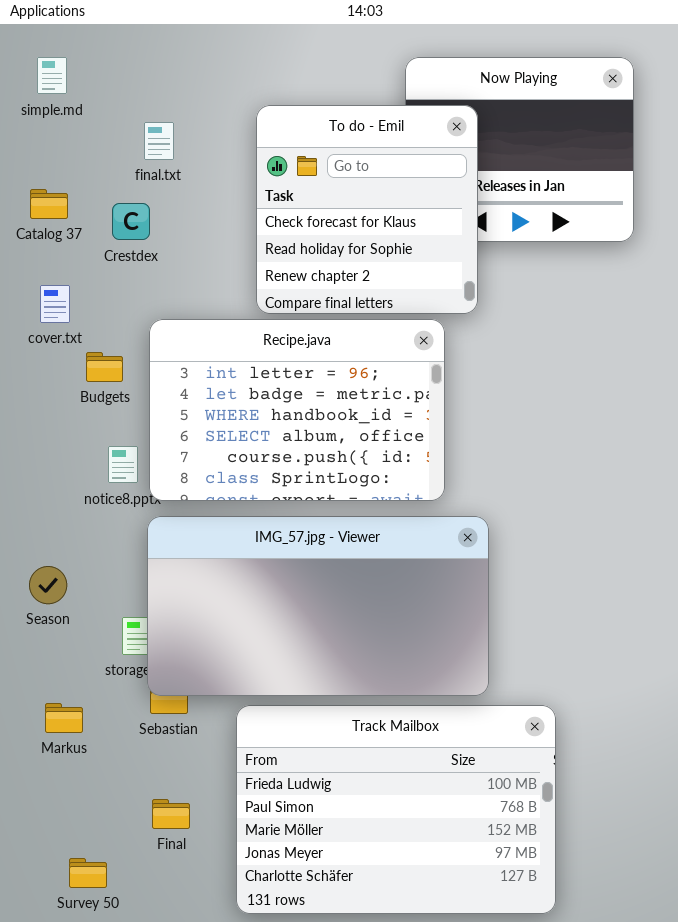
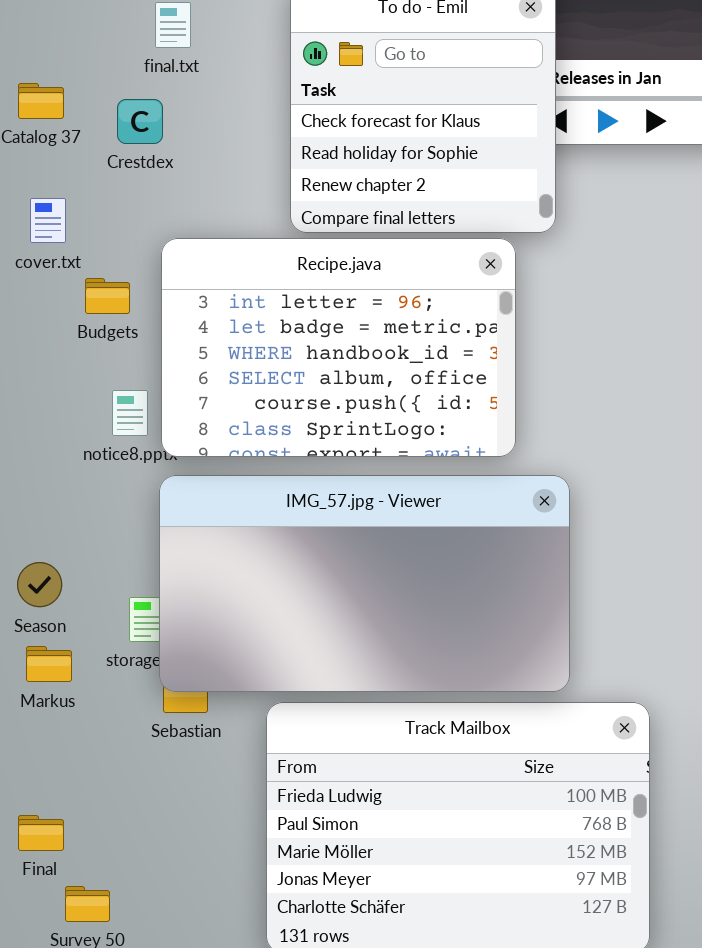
Season: [29,566,67,604] -> [17,562,62,607], moved
Markus: [45,703,83,733] -> [26,646,72,682], moved
Final: [152,799,190,829] -> [18,815,64,851], moved

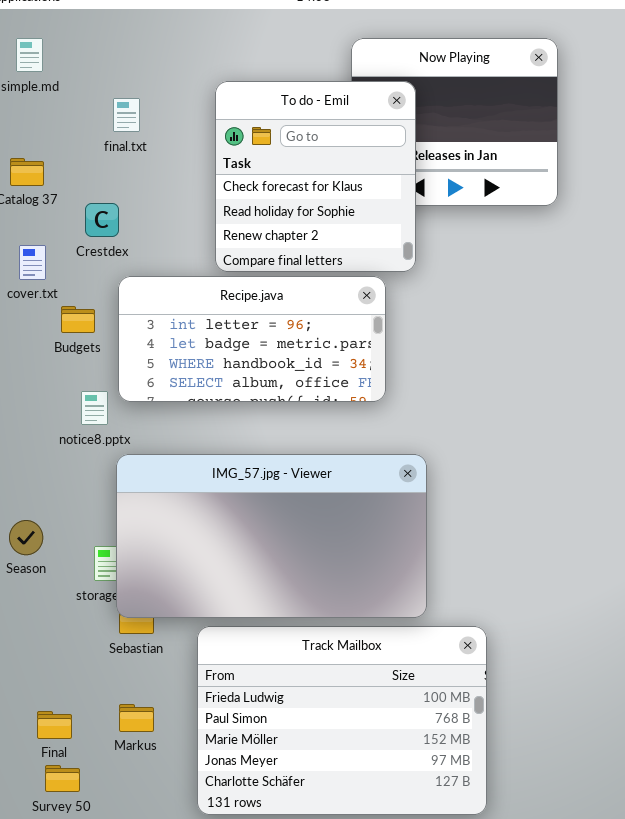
Crestdex: [117,99,163,144] -> [85,203,119,237], moved
Recipe.java: [161,238,516,457] -> [118,276,386,402], resized
Markus: [26,646,72,682] -> [119,704,154,732], moved
Final: [18,815,64,851] -> [37,711,72,739], moved

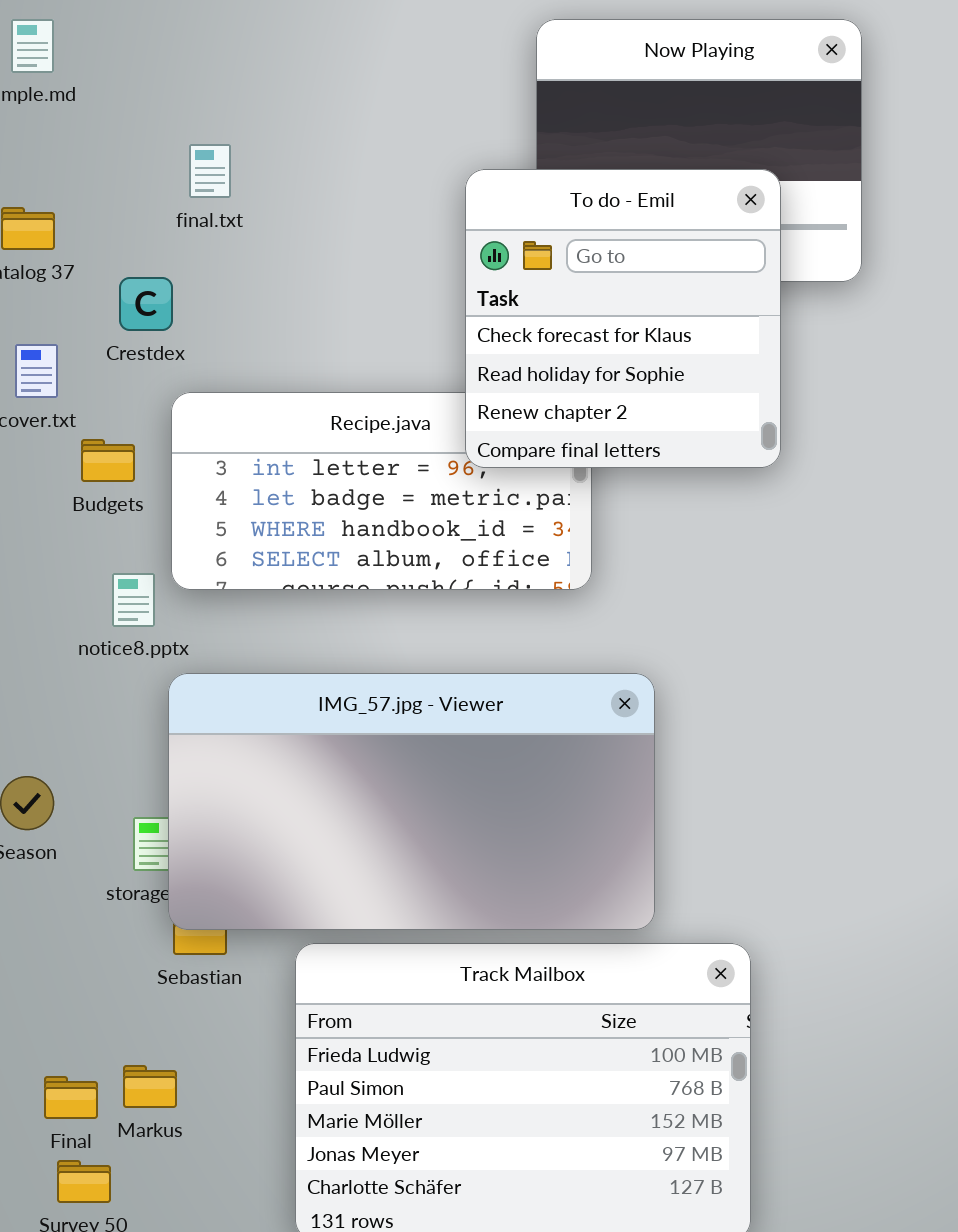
To do - Emil: [215,81,416,272] -> [465,169,781,468], moved
final.txt: [113,98,140,132] -> [189,144,231,198], moved
Markus: [119,704,154,732] -> [123,1065,177,1108], moved

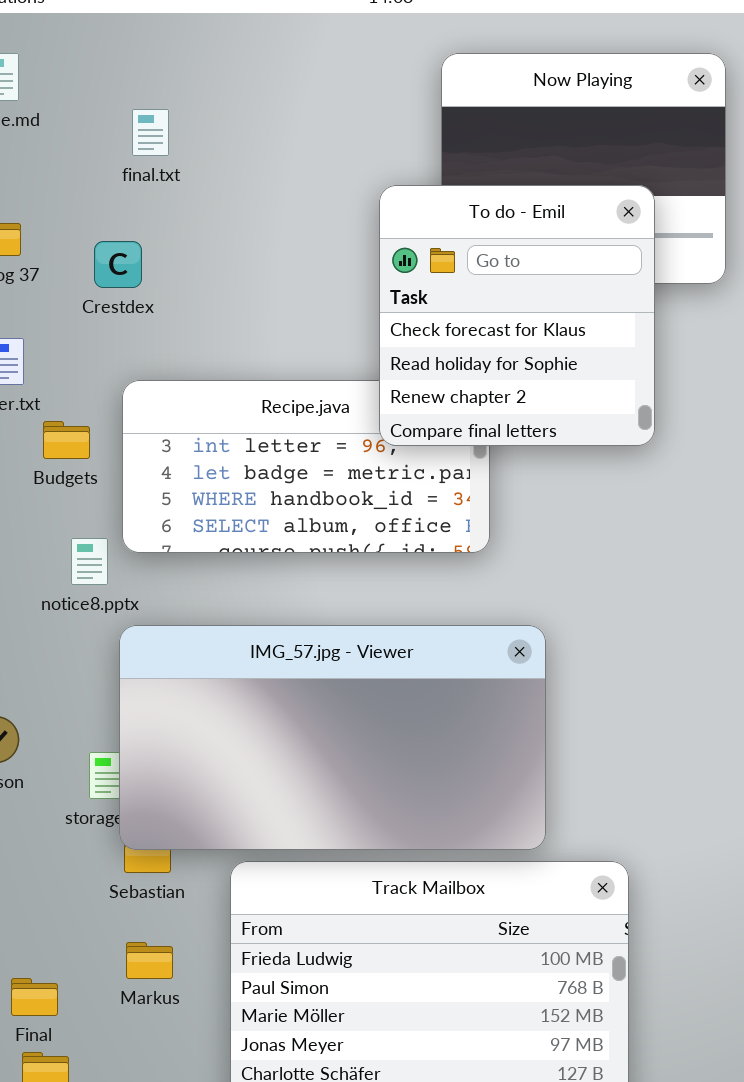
final.txt: [189,144,231,198] -> [132,109,169,156], moved
Crestdex: [119,277,173,331] -> [94,241,142,288], moved
Markus: [123,1065,177,1108] -> [126,942,173,979], moved

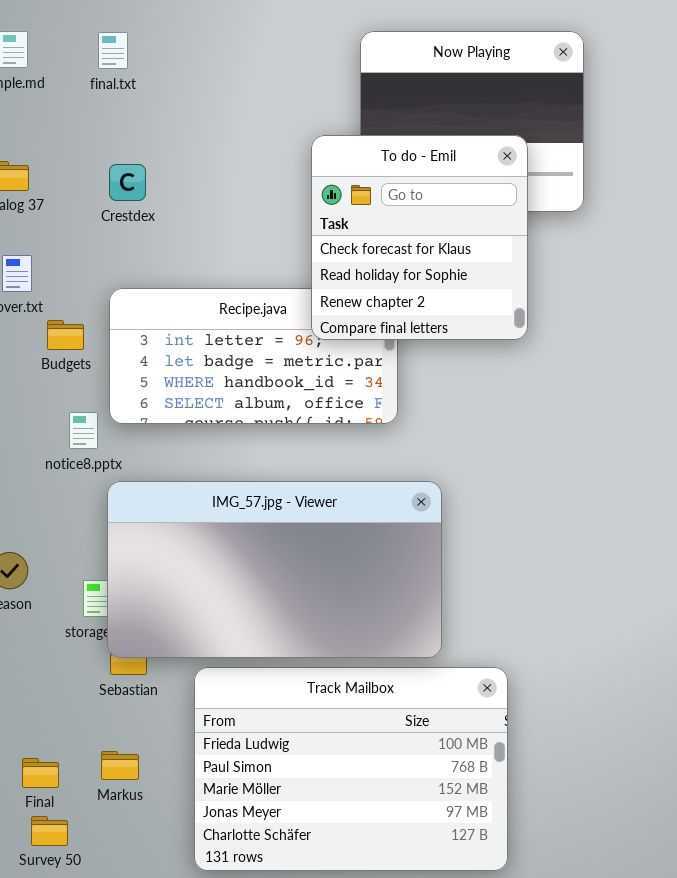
final.txt: [132,109,169,156] -> [98,32,128,69], moved
Crestdex: [94,241,142,288] -> [109,164,146,201], moved
Markus: [126,942,173,979] -> [101,751,139,780], moved

